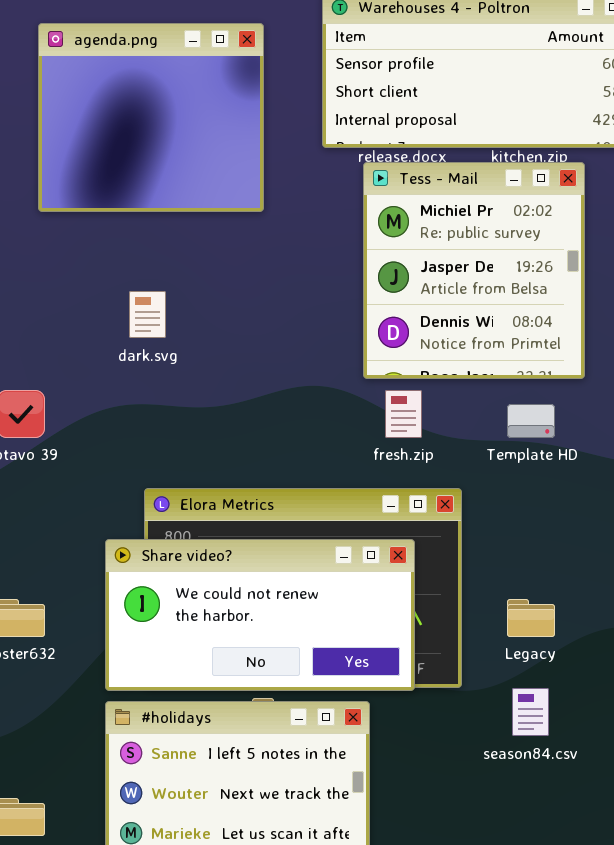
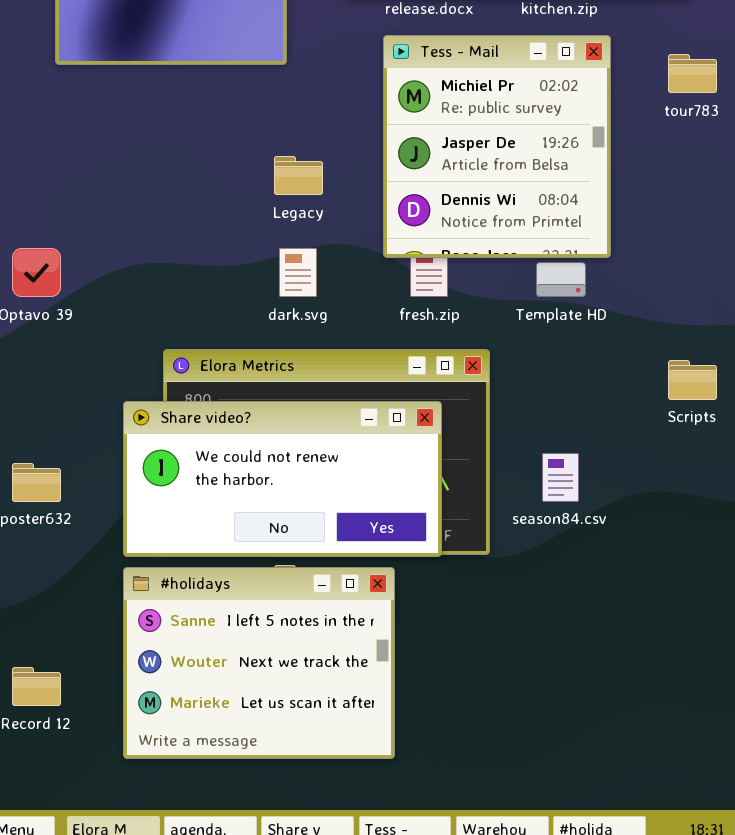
Tess - Mail: [363,162,585,379] -> [383,35,611,258], moved
dark.svg: [129,291,166,338] -> [279,248,317,297], moved
Legacy: [507,599,555,637] -> [274,156,323,195], moved
season84.csv: [512,688,549,736] -> [542,453,579,502], moved

